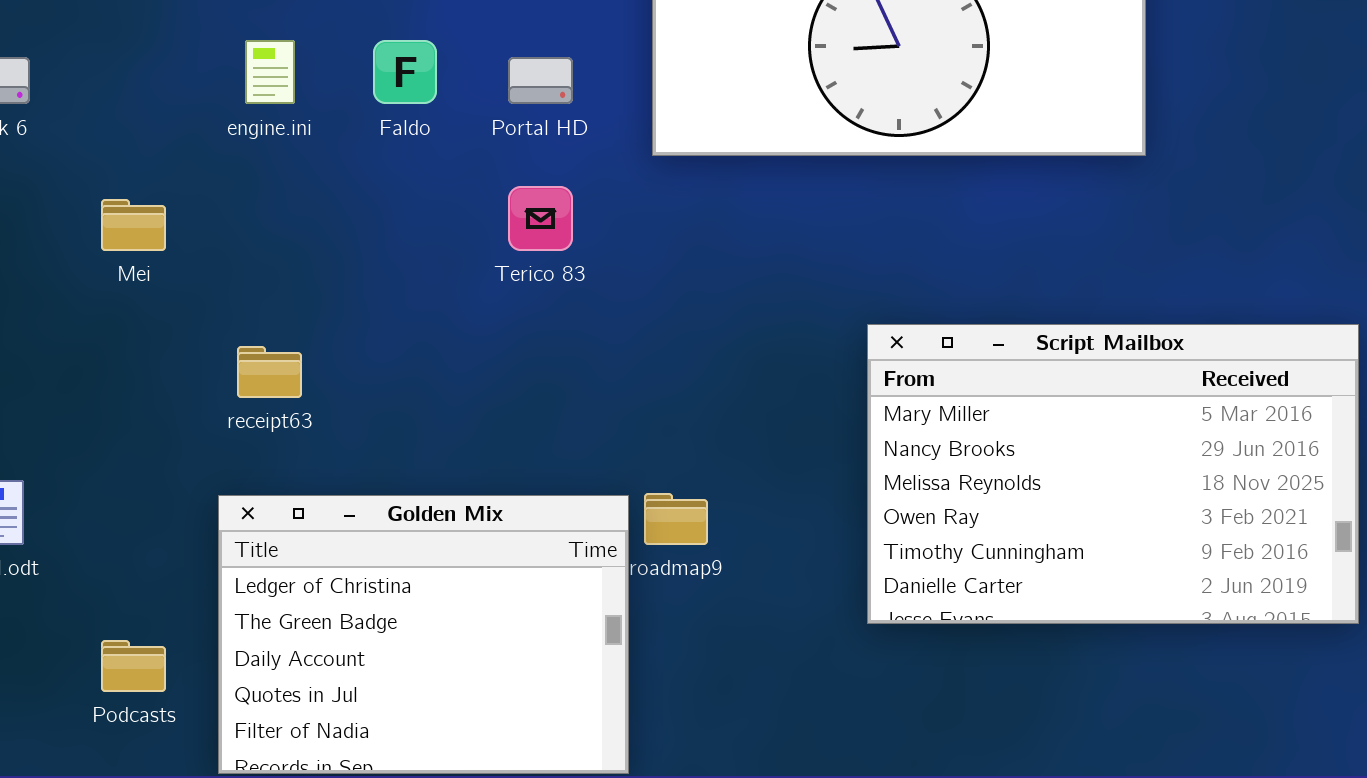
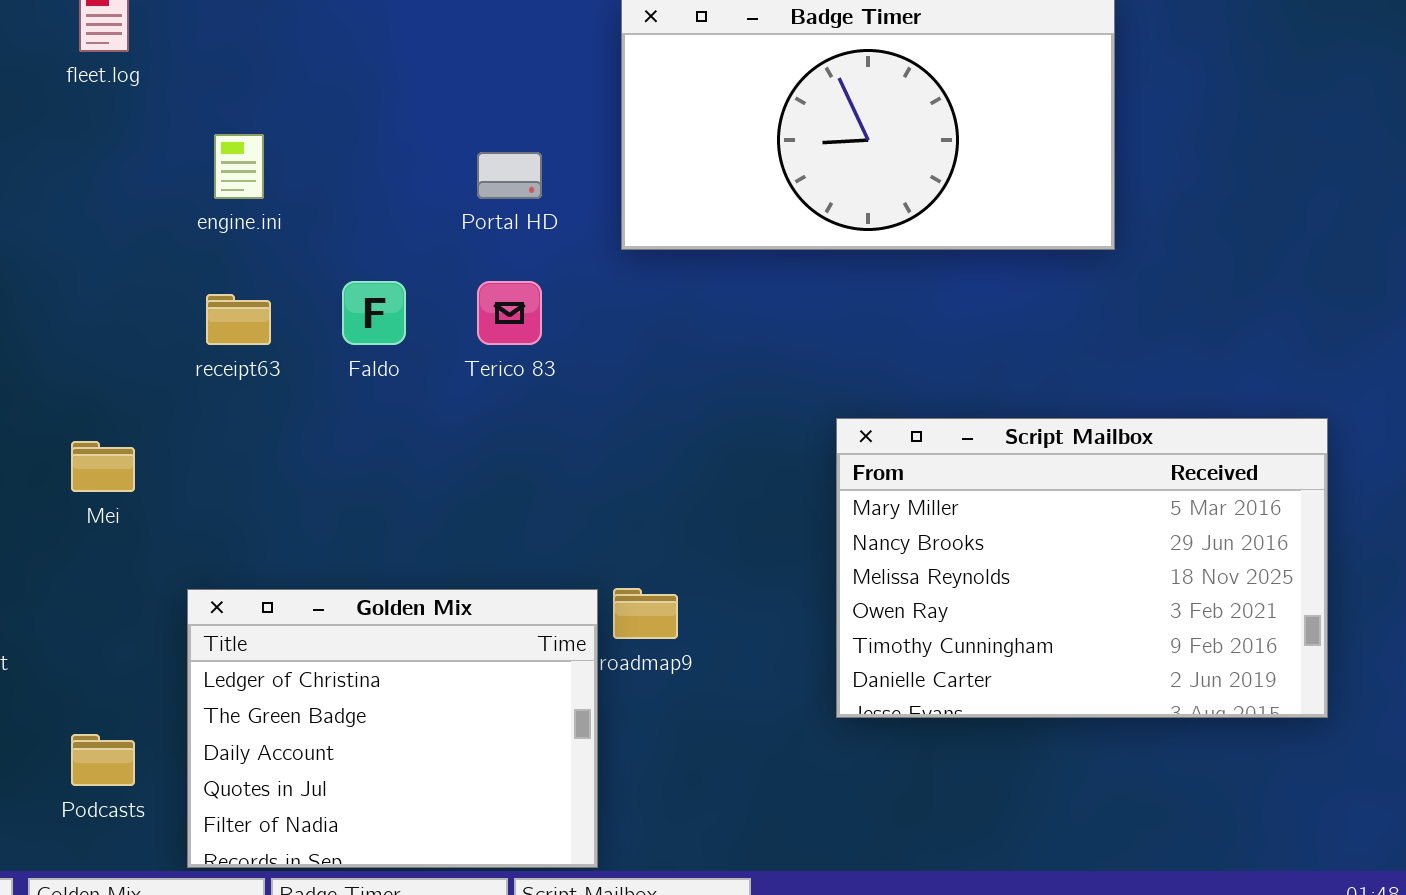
Faldo: [373,40,437,104] -> [342,281,406,345], moved
Mei: [101,199,166,251] -> [71,441,135,492], moved
receipt63: [237,346,302,398] -> [206,294,271,345], moved

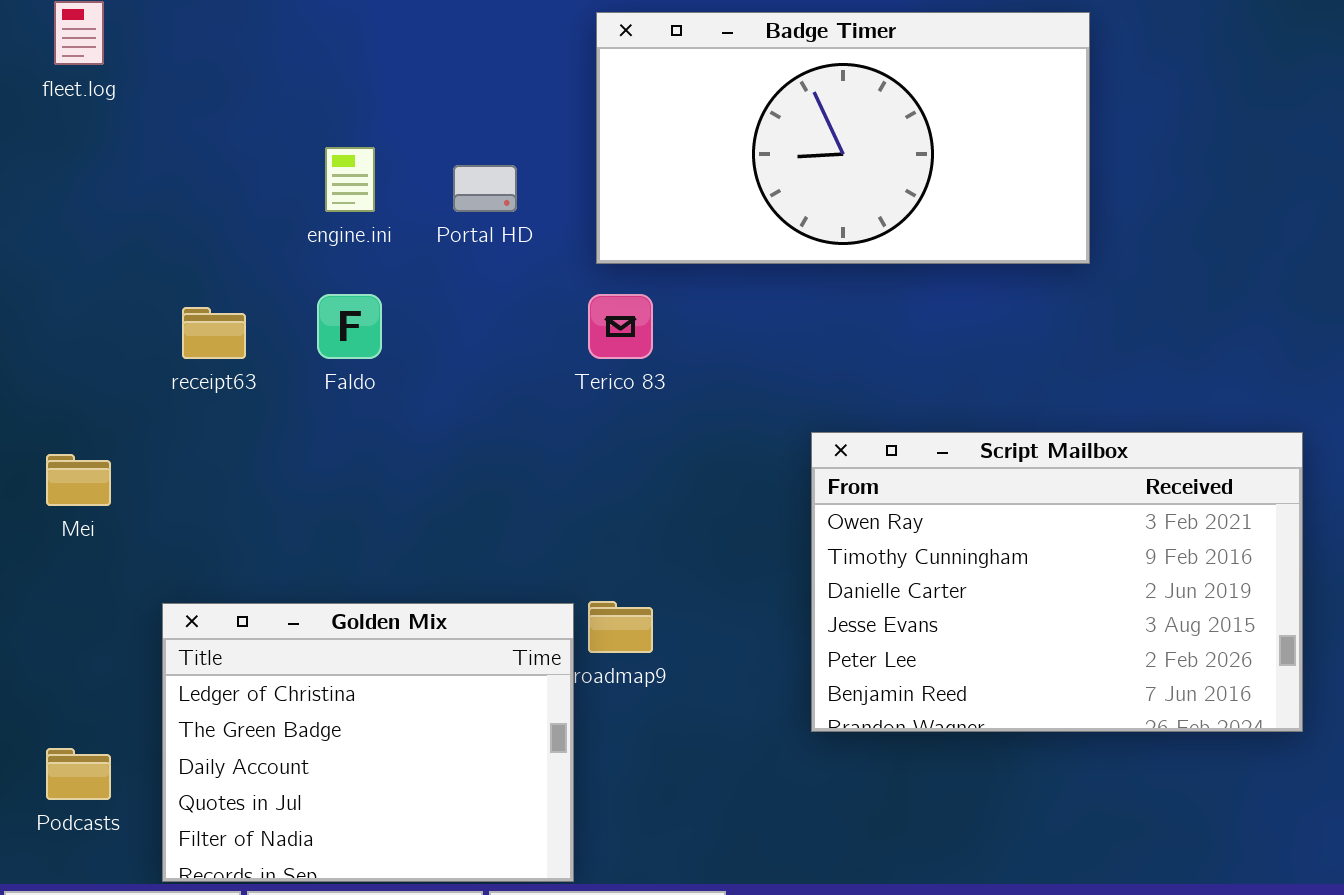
engine.ini: [214,134,264,199] -> [325,147,375,212], moved
Terico 83: [477,281,542,345] -> [588,294,653,359], moved
Script Mailbox: [836,418,1328,718] -> [811,432,1303,732], scrolled down 3 rows

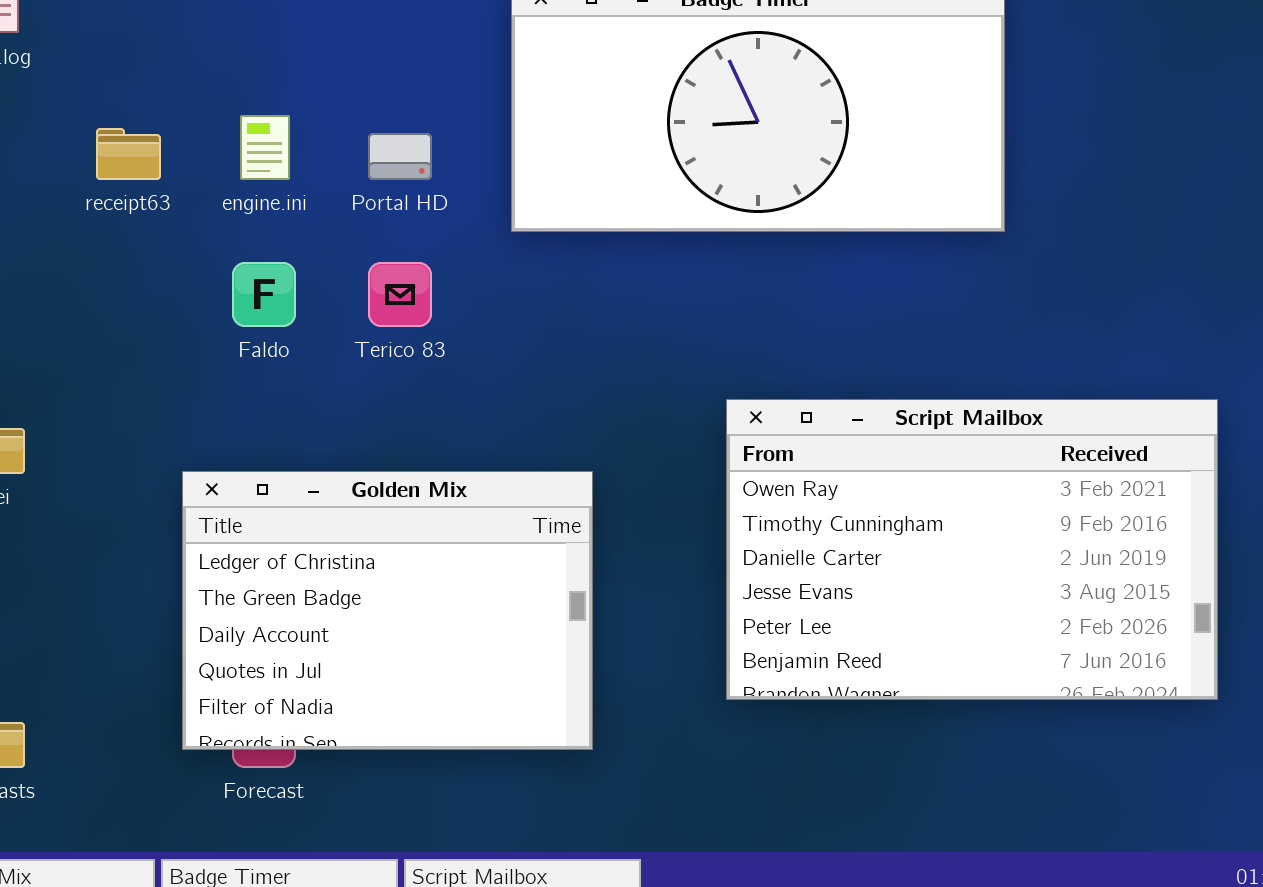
Terico 83: [588,294,653,359] -> [368,262,432,327], moved
receipt63: [182,307,246,359] -> [96,128,161,180], moved
Golden Mix: [162,603,574,882] -> [182,471,593,750], moved

